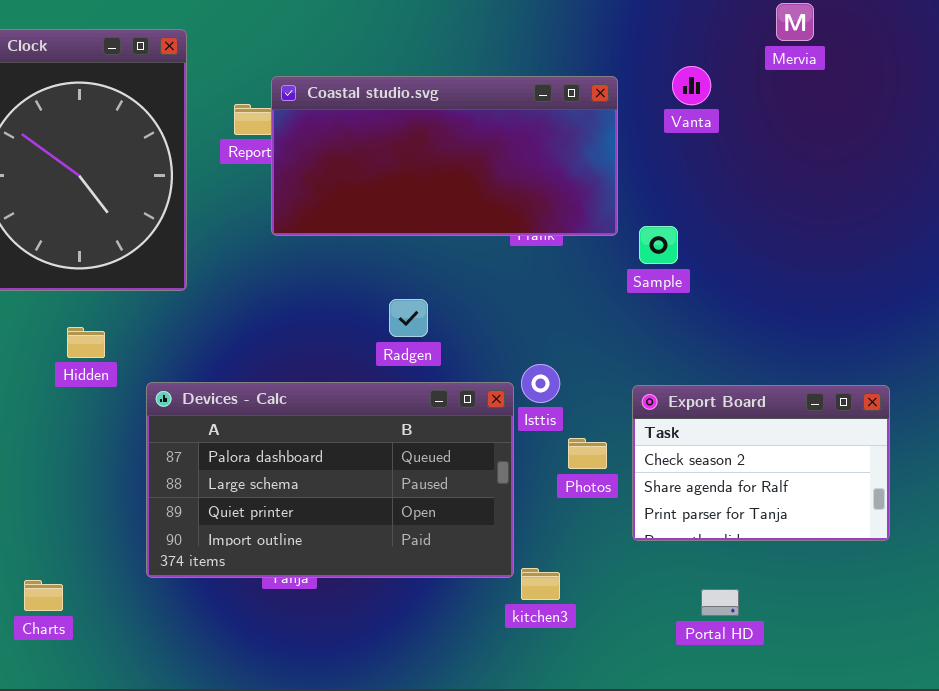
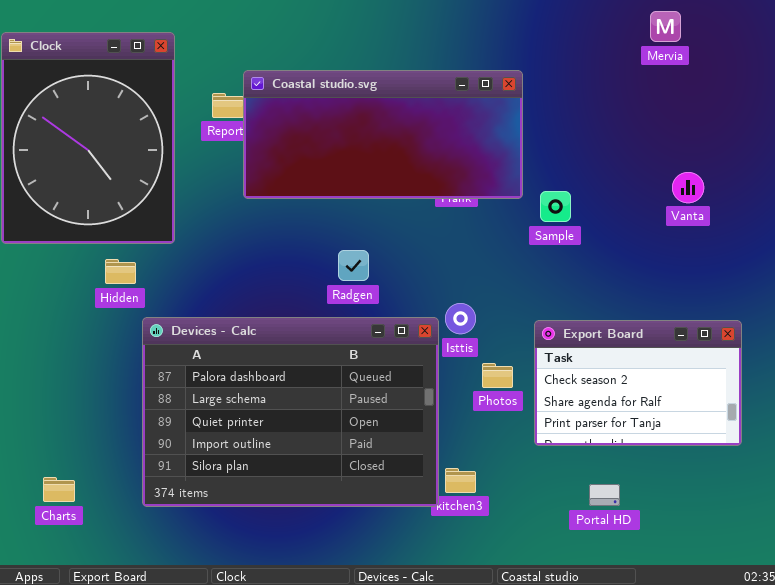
Vanta: [672,66,711,105] -> [672,172,704,203], moved
Hidden: [67,327,105,358] -> [105,259,136,284], moved
Devices - Calc: [146,382,514,578] -> [142,317,439,507], resized

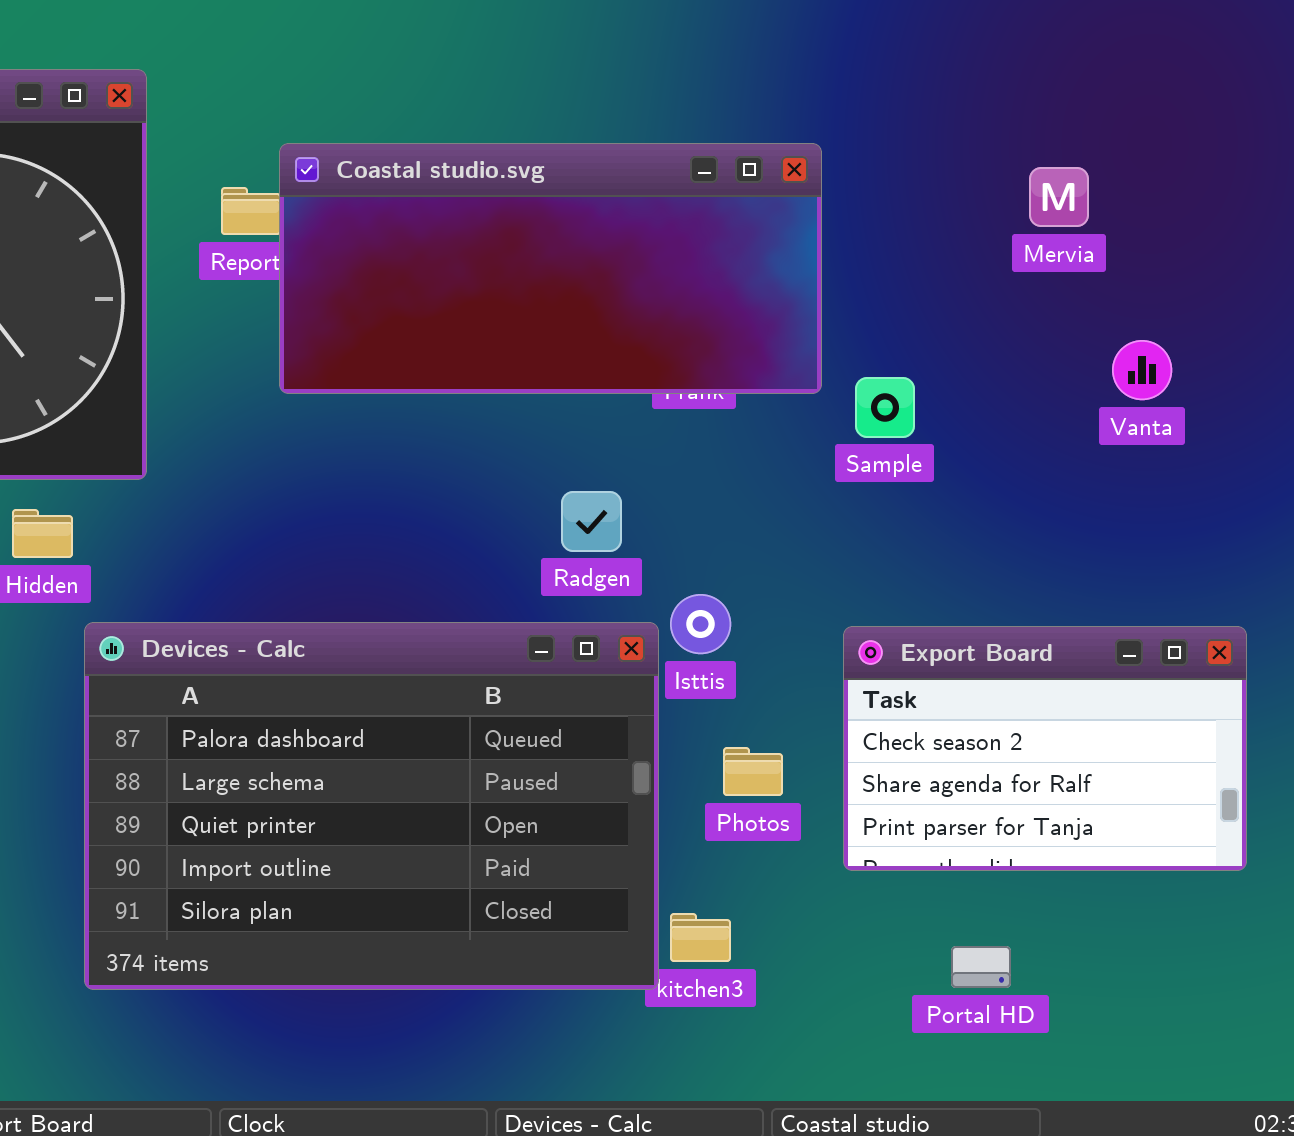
Mervia: [650,11,681,42] -> [1029,167,1089,227], moved
Radgen: [338,250,369,281] -> [561,491,622,552], moved
Photos: [482,363,513,388] -> [723,747,783,796], moved

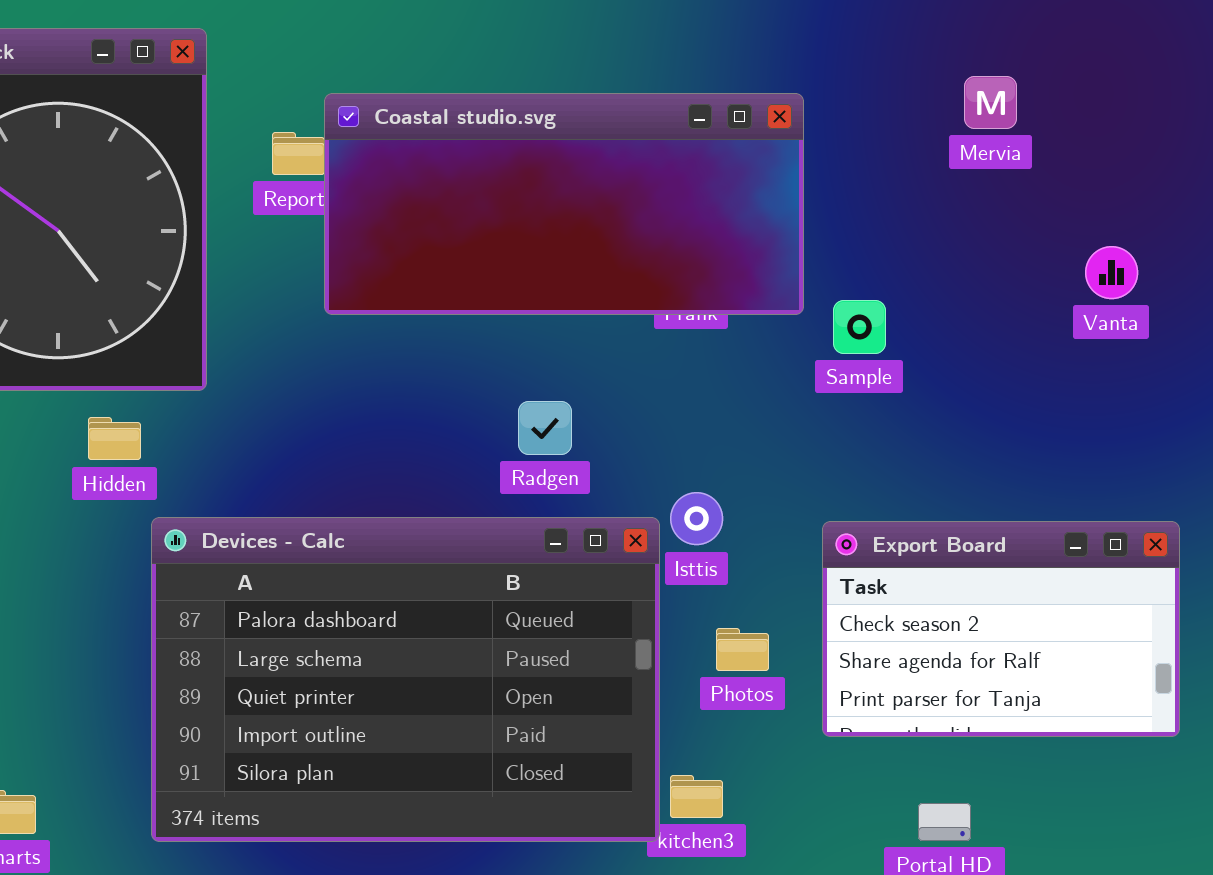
Mervia: [1029,167,1089,227] -> [964,76,1017,129], moved
Vanta: [1112,340,1172,400] -> [1085,246,1138,299], moved
Radgen: [561,491,622,552] -> [518,401,572,455], moved

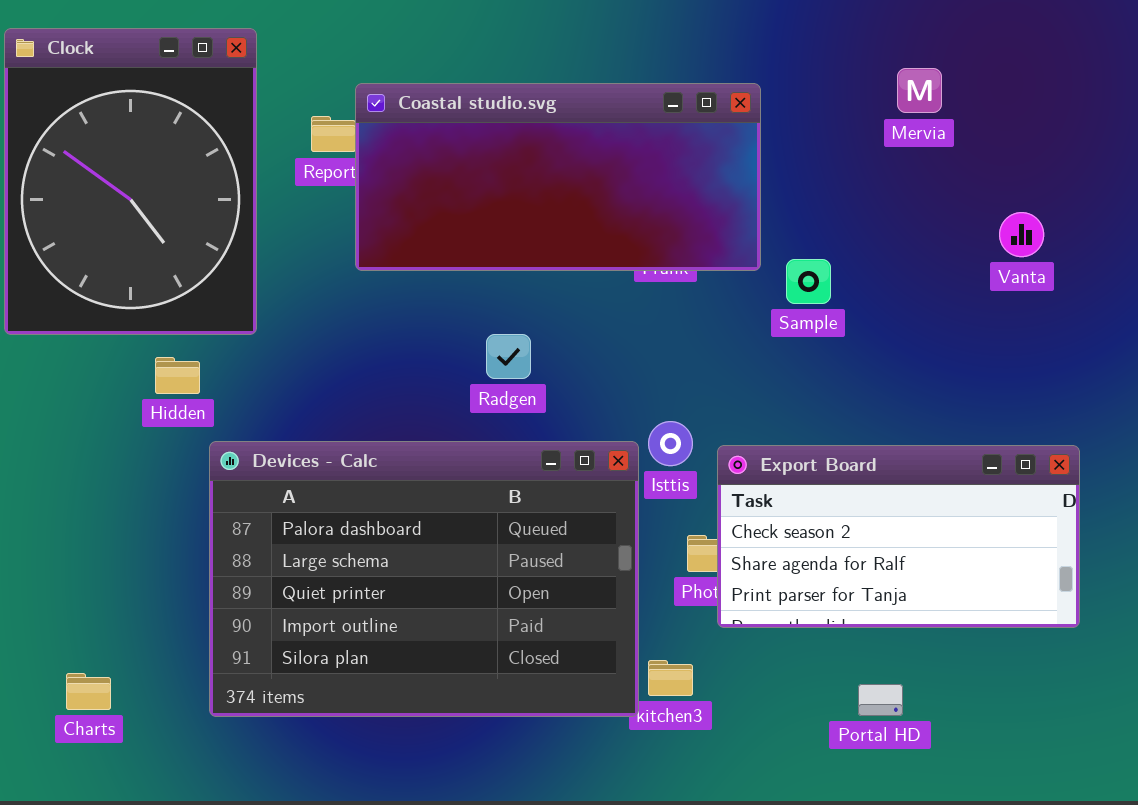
Radgen: [518,401,572,455] -> [486,334,531,379], moved
Export Board: [822,521,1180,737] -> [717,445,1080,628], resized

